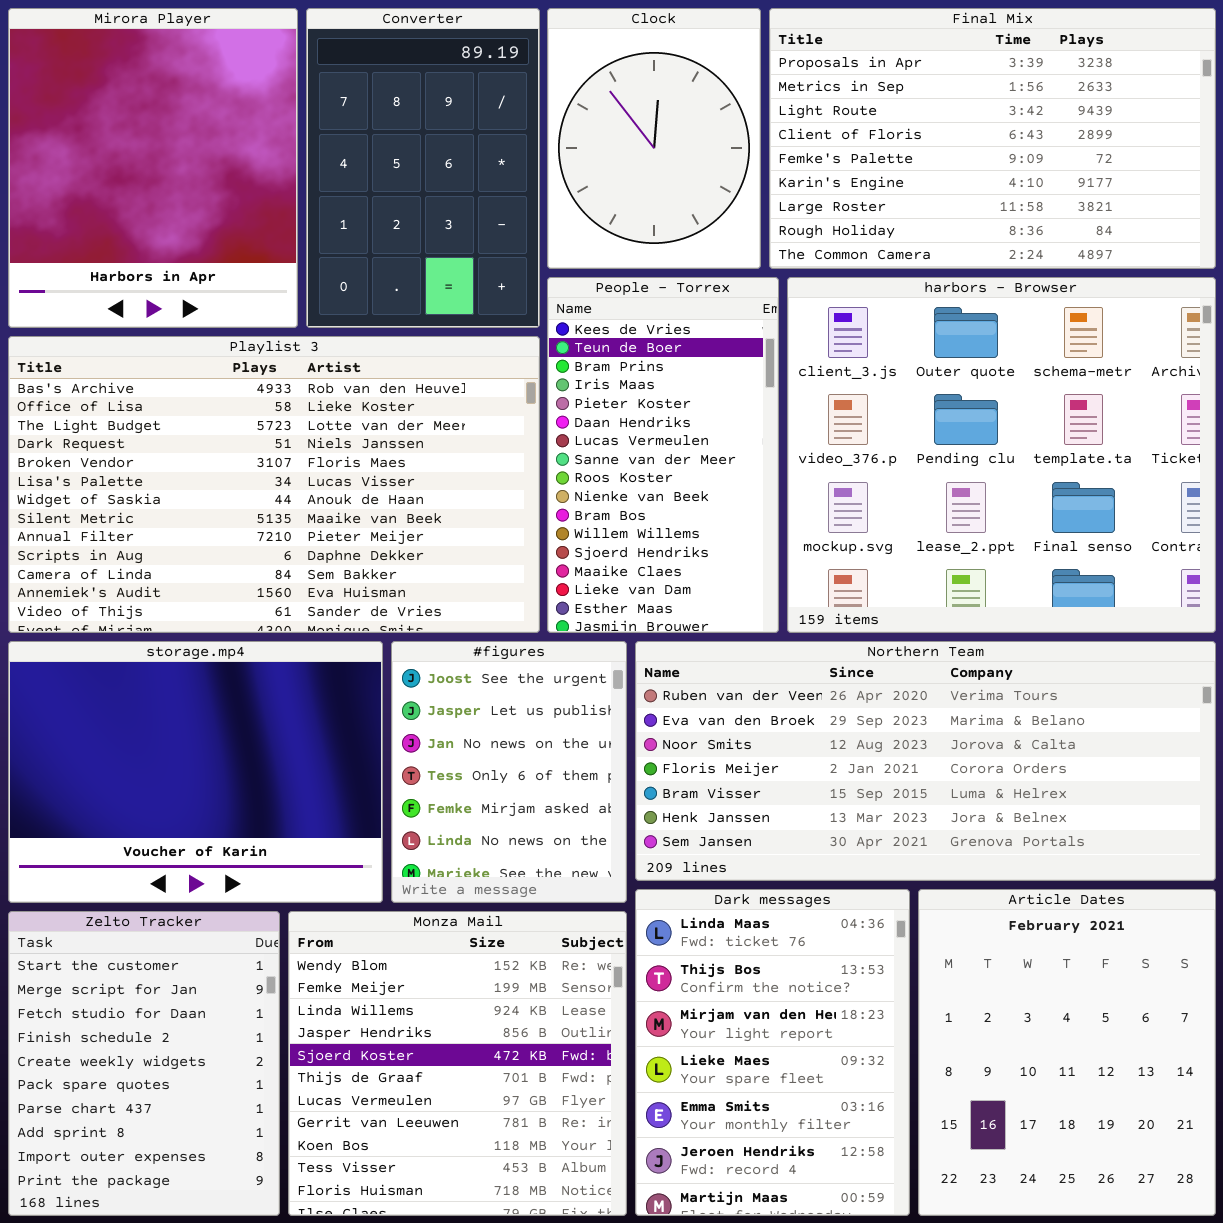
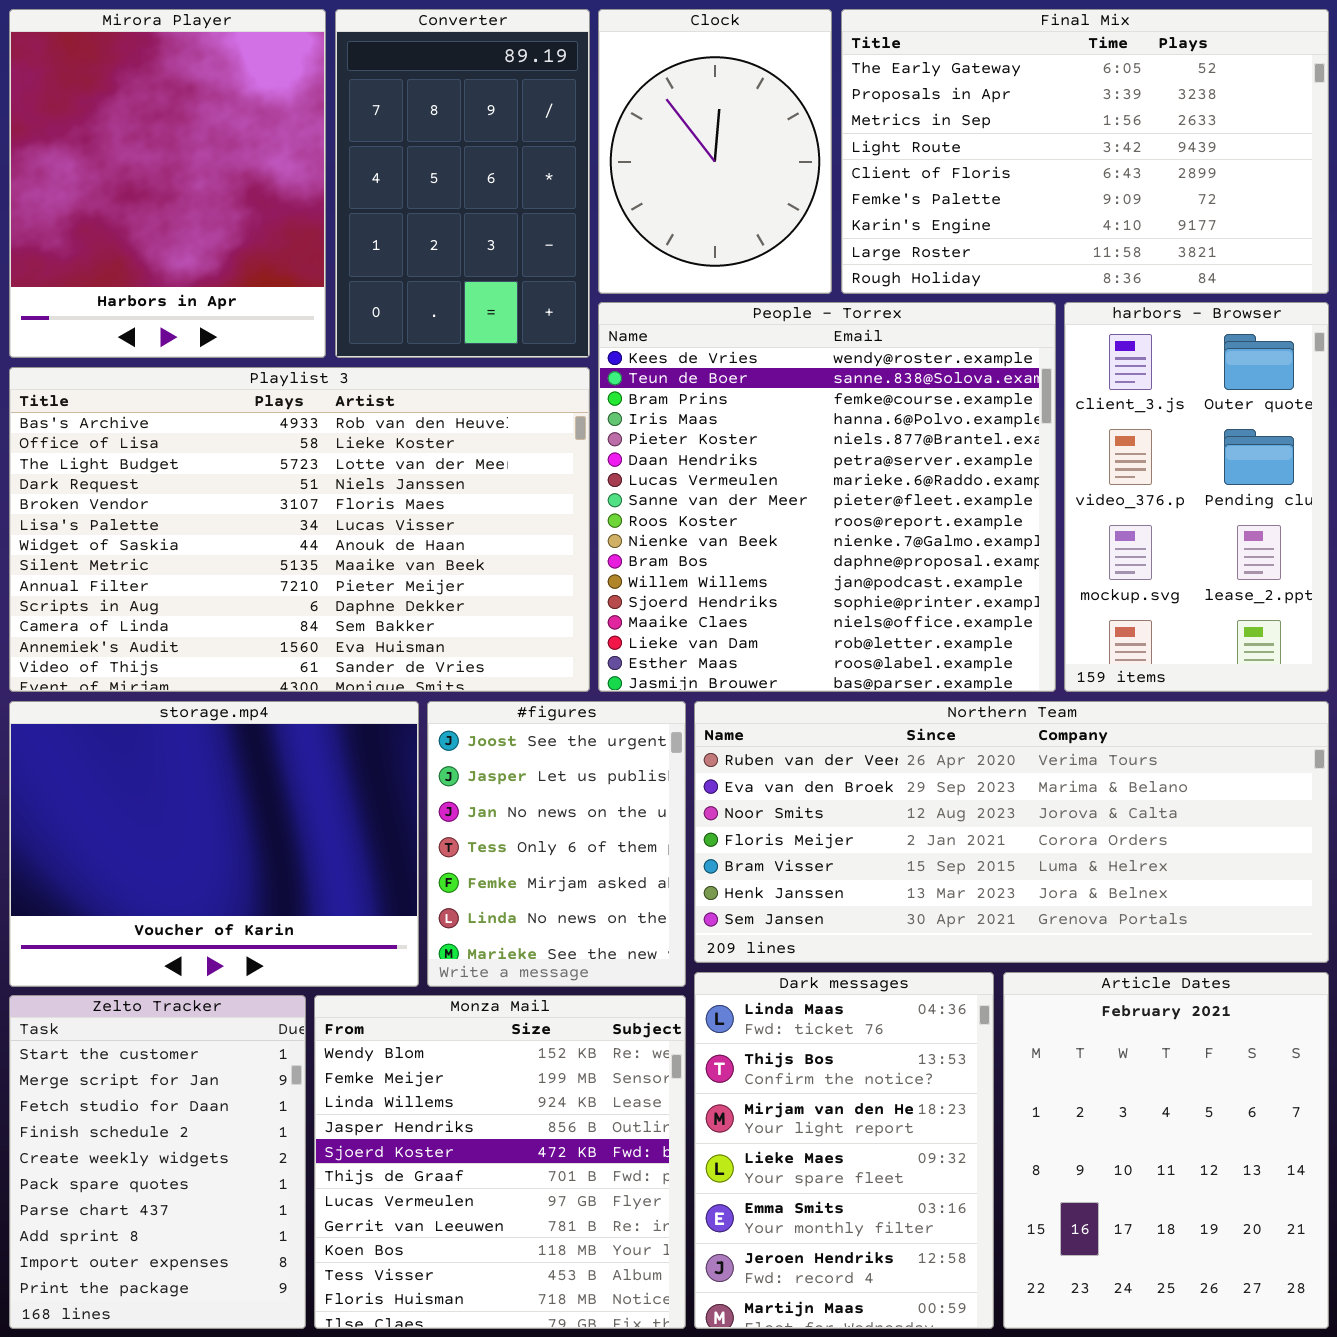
Final Mix: [769,8,1216,269] -> [841,9,1329,294], scrolled up 1 row
People - Torrex: [547,277,779,633] -> [598,302,1056,692], resized
harbors - Browser: [787,277,1216,633] -> [1064,302,1329,692], resized

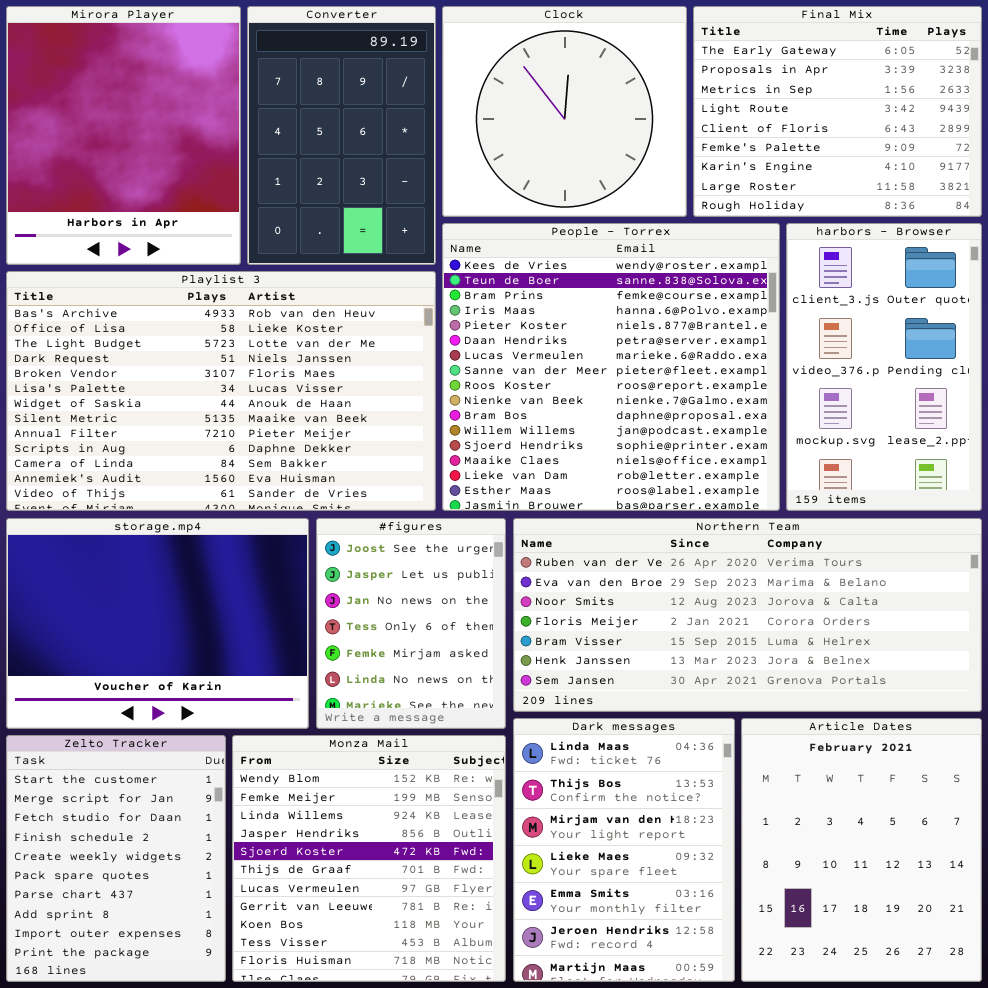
Clock: [598,9,832,294] -> [442,6,687,217], resized
Final Mix: [841,9,1329,294] -> [693,6,982,217], resized

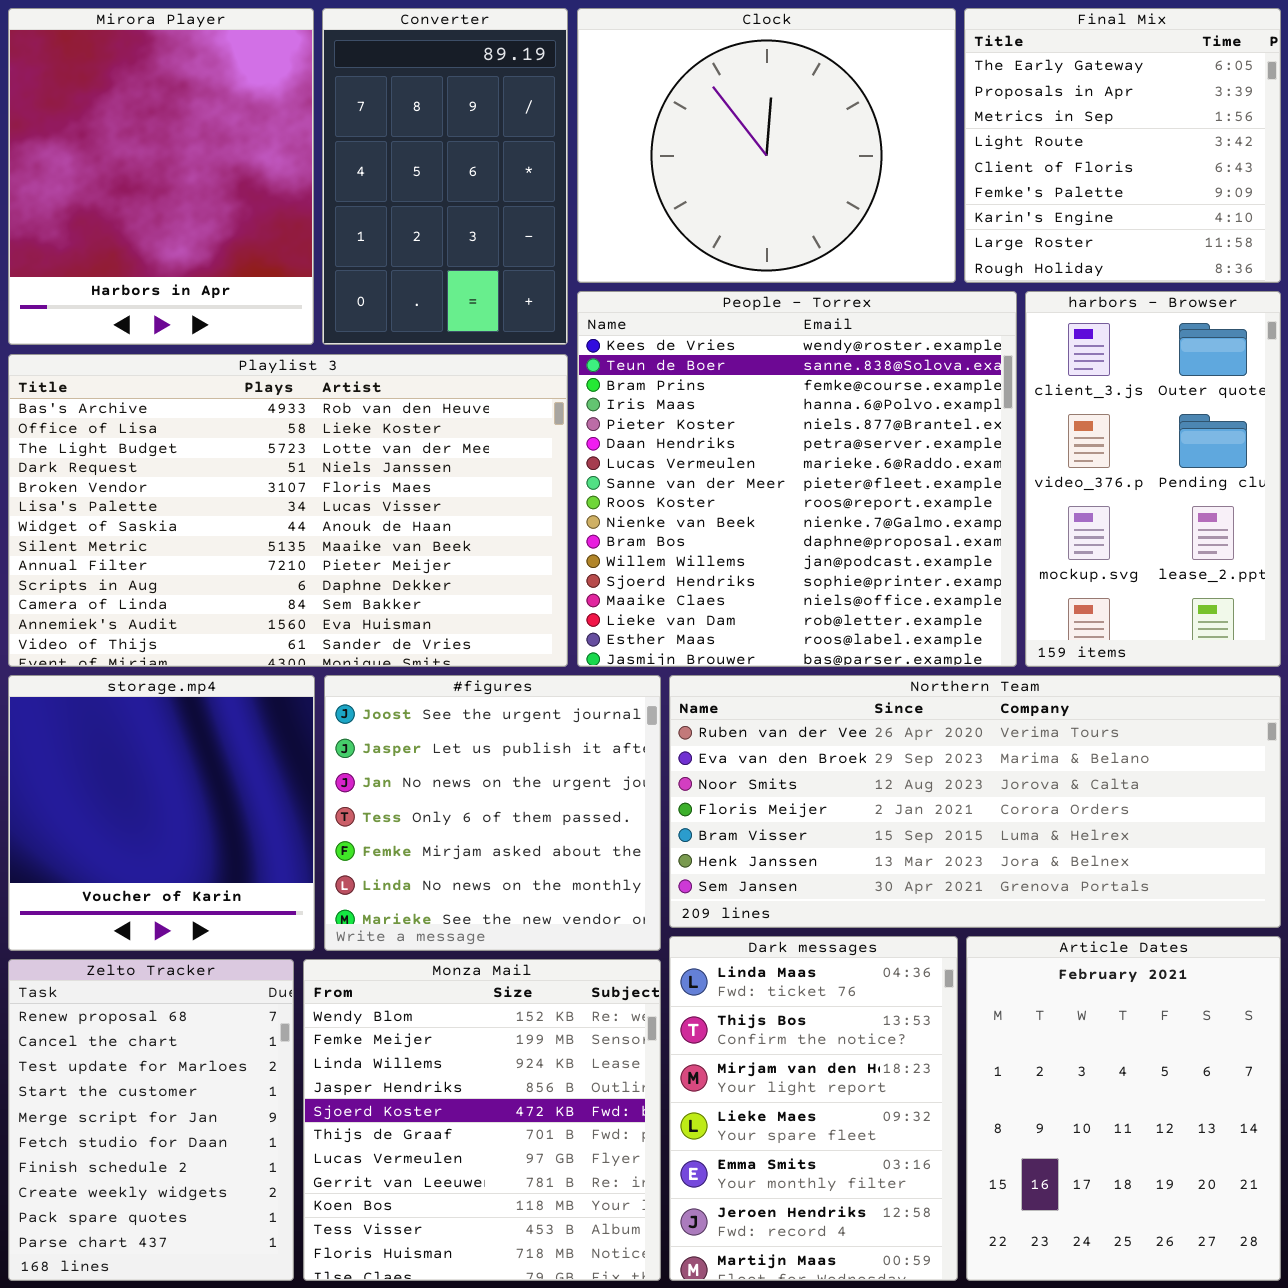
Clock: [442,6,687,217] -> [577,8,956,283], resized
Final Mix: [693,6,982,217] -> [964,8,1281,283], resized
storage.mp4: [6,518,309,729] -> [8,675,315,951], resized
#figures: [316,518,506,729] -> [324,675,661,951], resized
Zelto Tracker: [6,735,226,982] -> [8,959,294,1281], scrolled up 3 rows

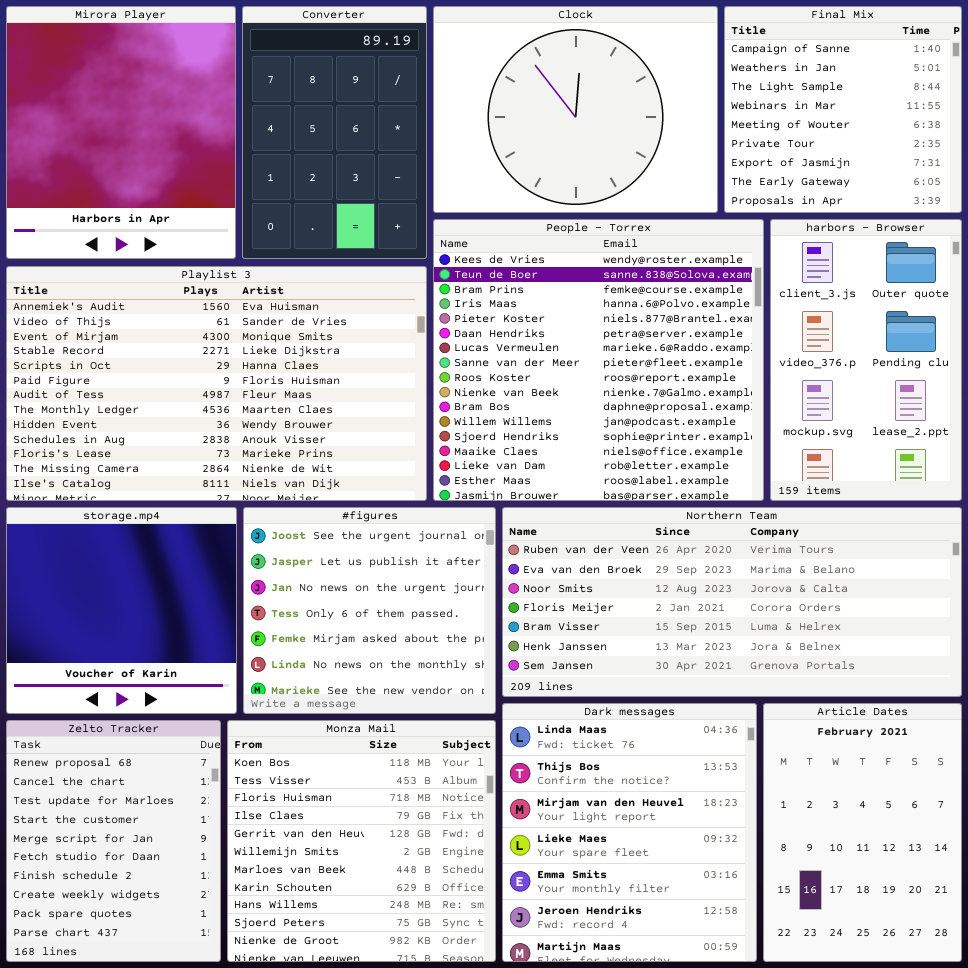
Final Mix: [964,8,1281,283] -> [724,6,962,213], scrolled up 7 rows
Playlist 3: [8,354,568,667] -> [6,266,427,501], scrolled down 11 rows
Dark messages: [669,936,958,1281] -> [502,703,757,962], resized
Article Dates: [966,936,1281,1281] -> [763,703,962,962], resized
Monza Mail: [303,959,661,1281] -> [227,720,496,962], scrolled down 8 rows

